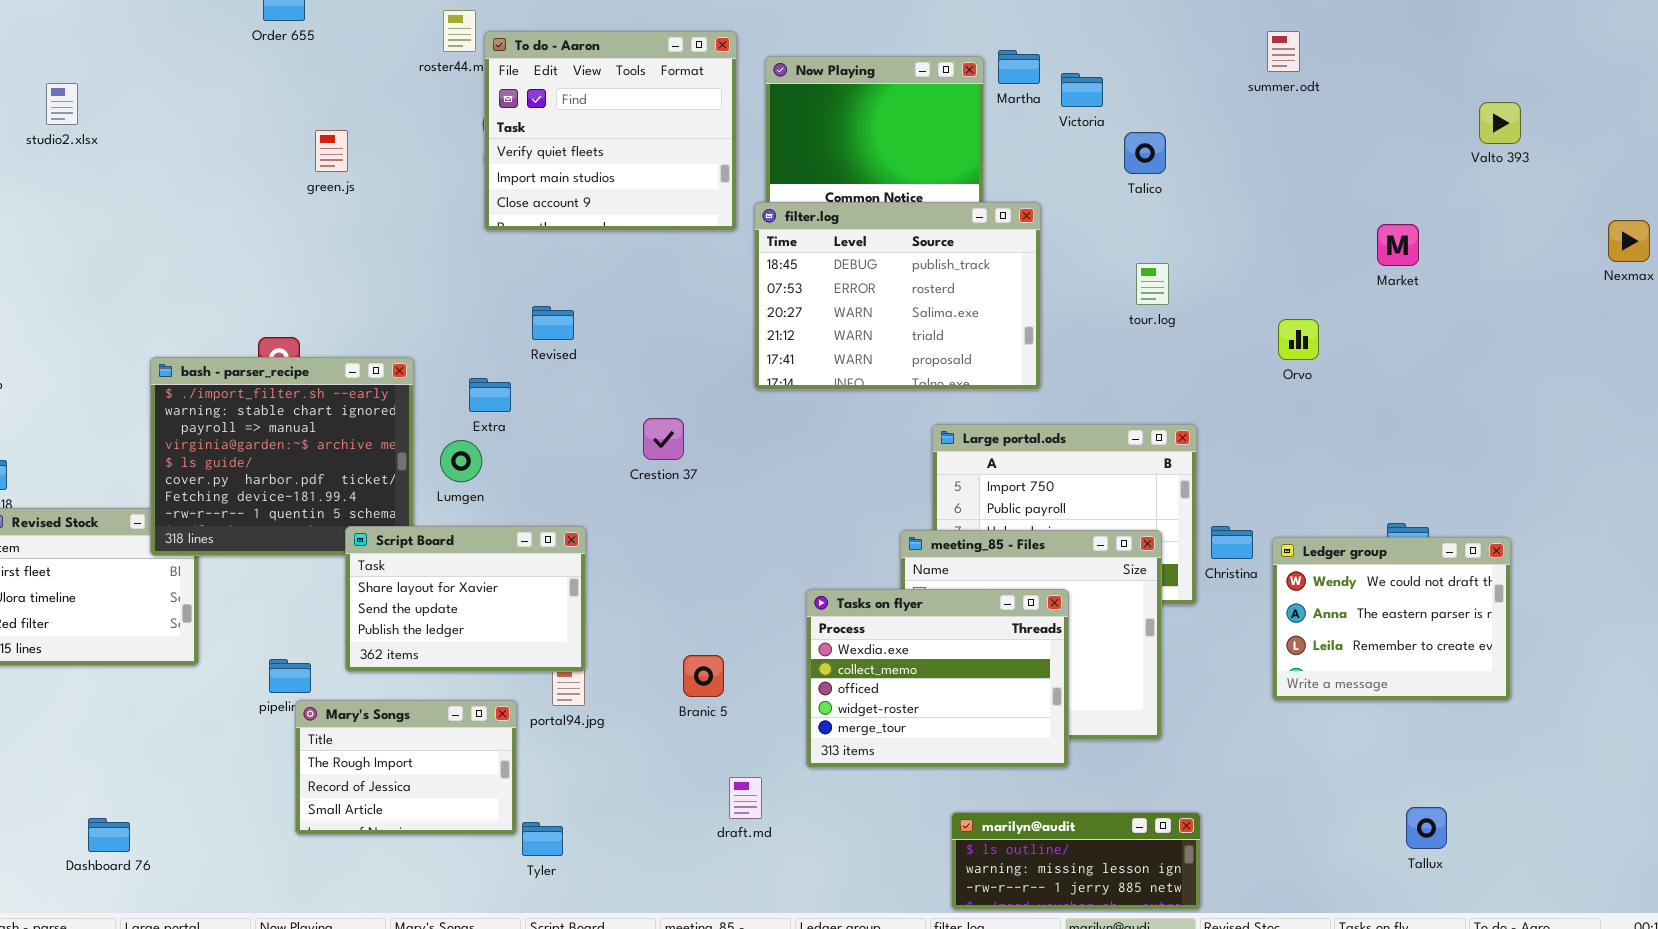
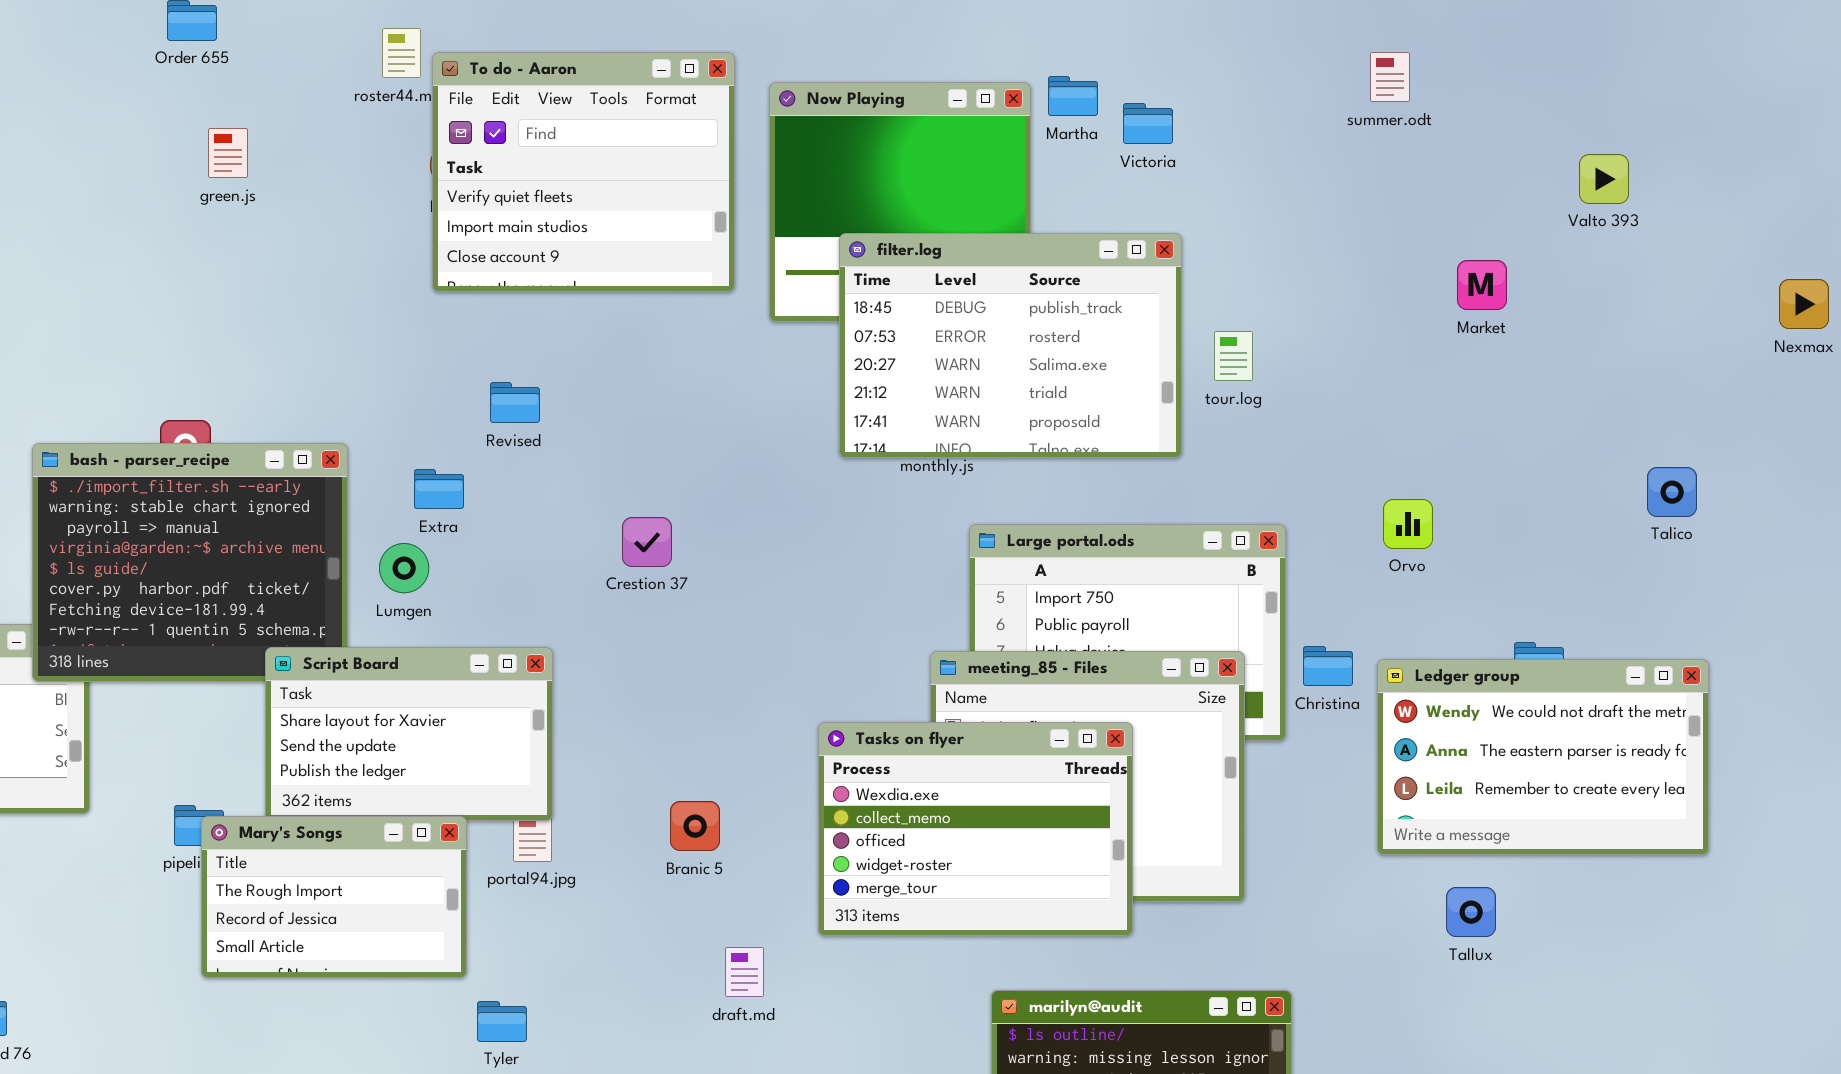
Valto 393: [1479,102,1521,144] -> [1579,154,1629,204], moved
green.js: [315,130,348,172] -> [208,128,248,178], moved
Talico: [1124,132,1166,174] -> [1647,467,1697,517], moved
filter.log: [754,202,1041,390] -> [839,233,1182,458], moved
Market: [1377,224,1419,266] -> [1457,260,1507,310], moved
Orvo: [1278,319,1319,360] -> [1383,499,1433,549], moved
Ledger group: [1272,537,1511,701] -> [1377,659,1709,855], resized
Mary's Songs: [295,700,517,835] -> [201,816,467,978], moved
Tallux: [1406,807,1447,849] -> [1446,887,1496,937], moved

